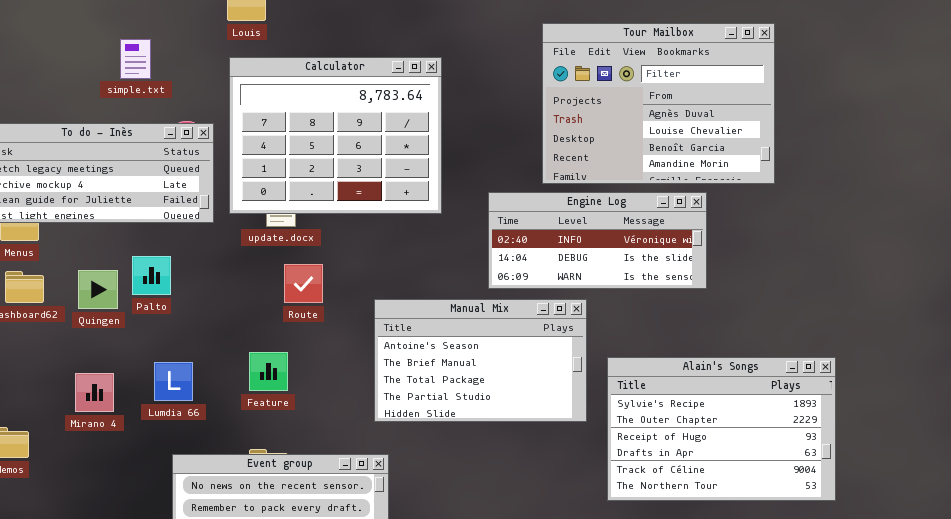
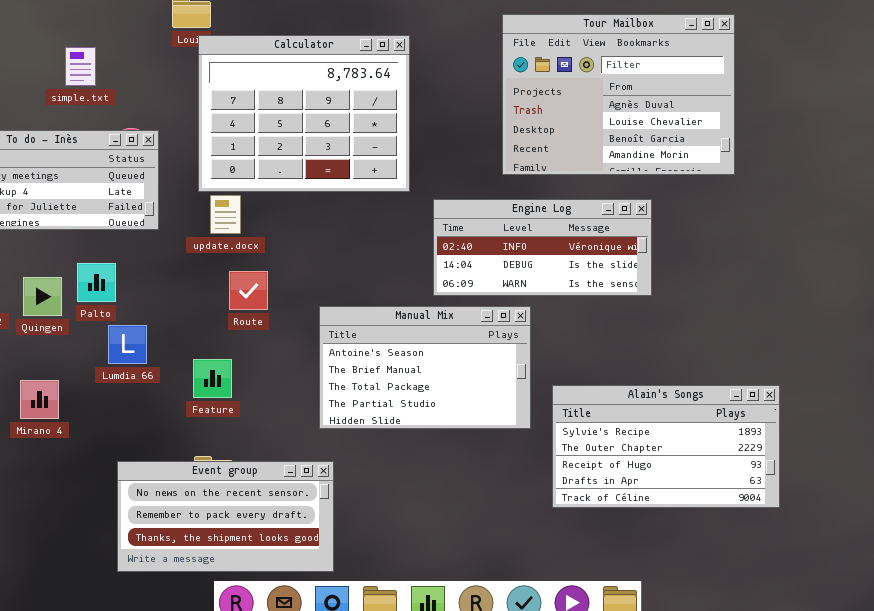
Tour Mailbox: [542,23,775,184] -> [502,14,735,175], moved
Calculator: [229,57,442,214] -> [198,35,410,192], moved
Alain's Songs: [607,357,836,501] -> [552,385,780,508], resized
Lumdia 66: [154,362,193,401] -> [108,325,147,364], moved

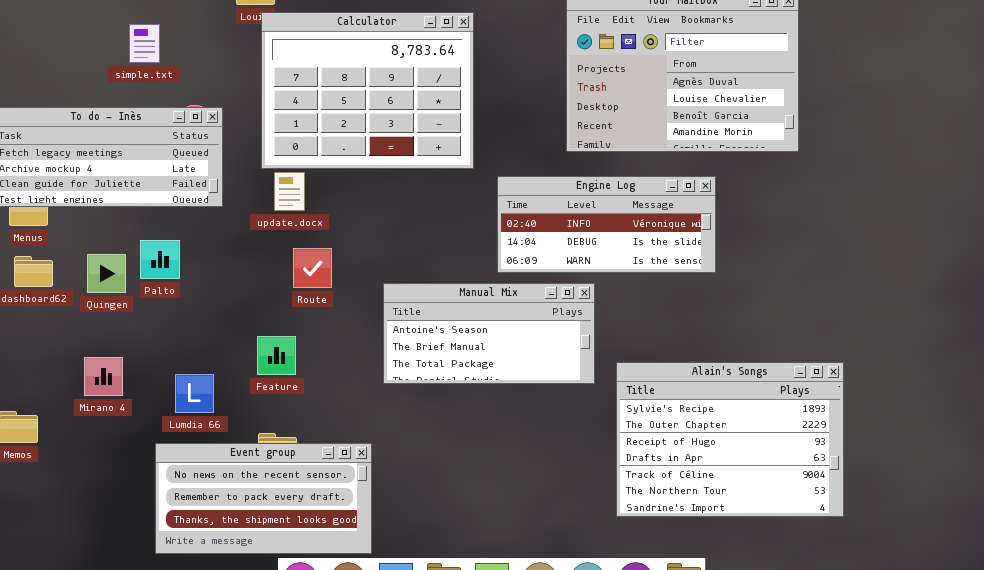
Manual Mix: [319,306,531,429] -> [383,283,595,384], resized
Lumdia 66: [108,325,147,364] -> [175,374,214,413], moved
Alain's Songs: [552,385,780,508] -> [616,362,844,517], resized
Event group: [117,461,334,572] -> [155,443,372,554], moved

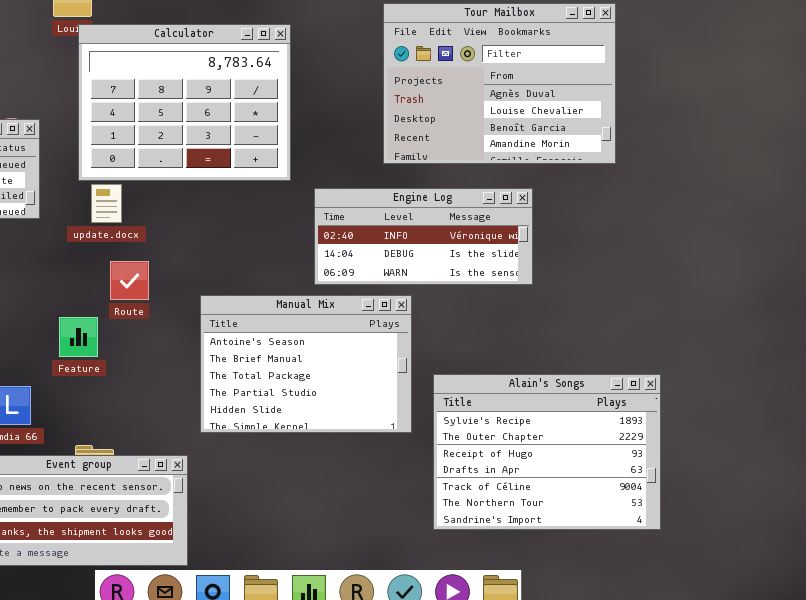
Manual Mix: [383,283,595,384] -> [200,295,412,433], resized
Feature: [257,336,296,375] -> [59,317,98,357], moved

